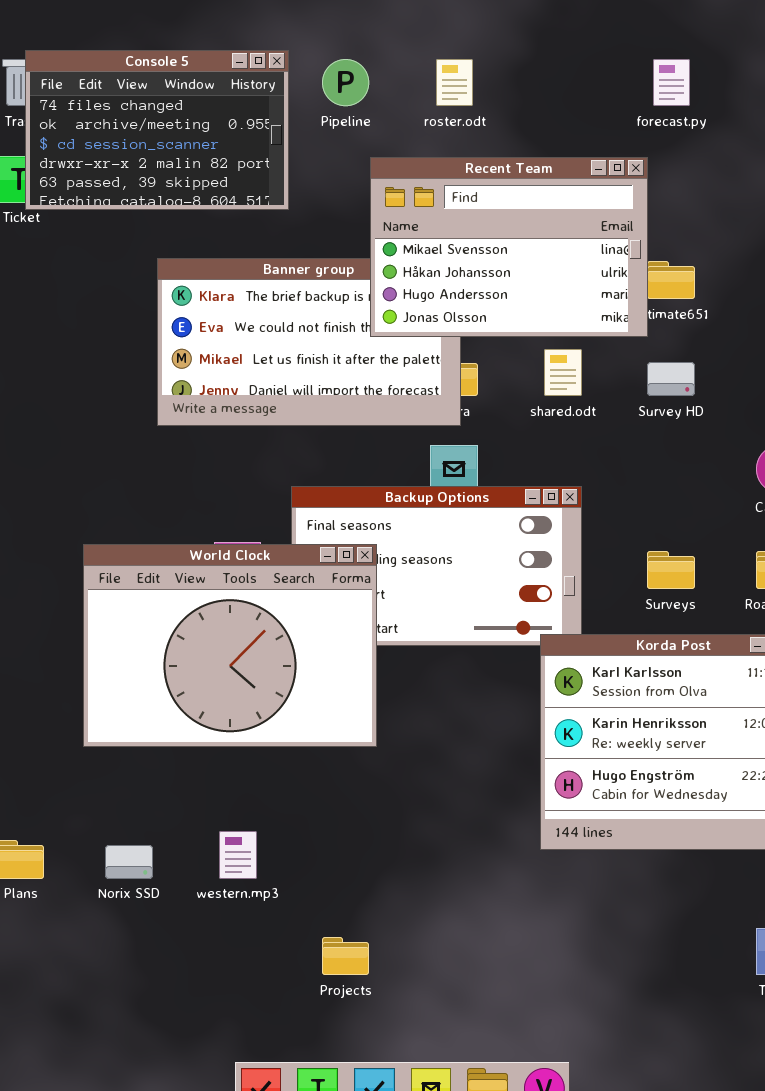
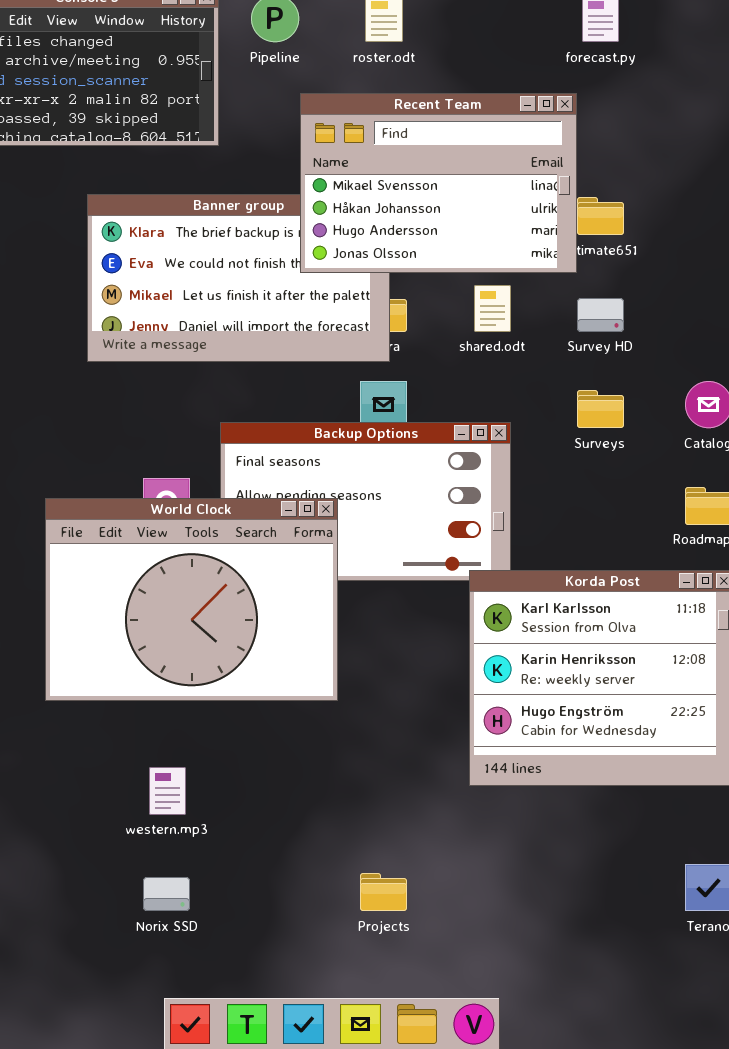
World Clock: [83,544,377,747] -> [45,498,338,701], moved
Surveys: [647,551,695,589] -> [577,390,624,428], moved
Norix SSD: [105,845,153,879] -> [143,877,190,911], moved
Projects: [322,937,369,975] -> [360,873,407,911], moved

